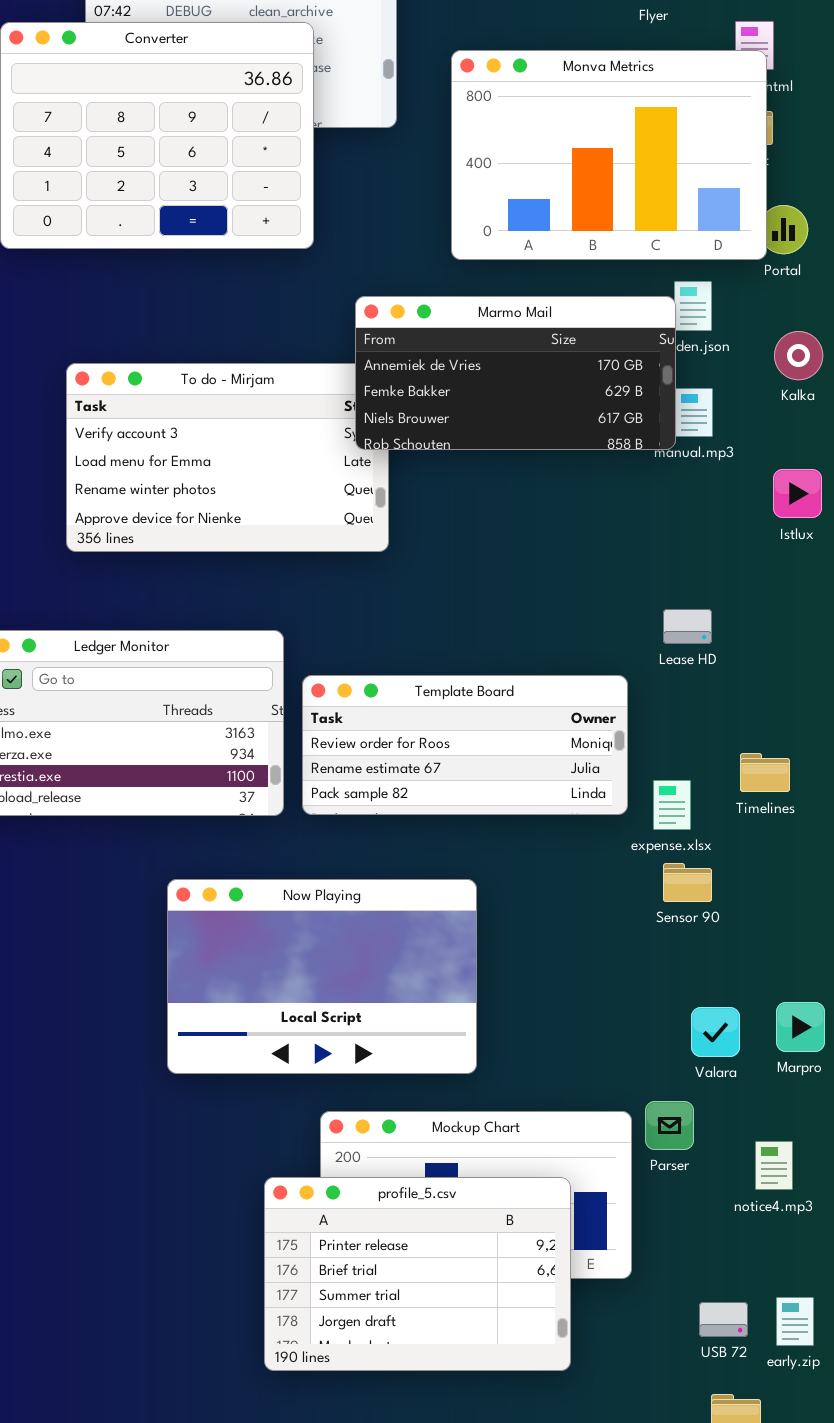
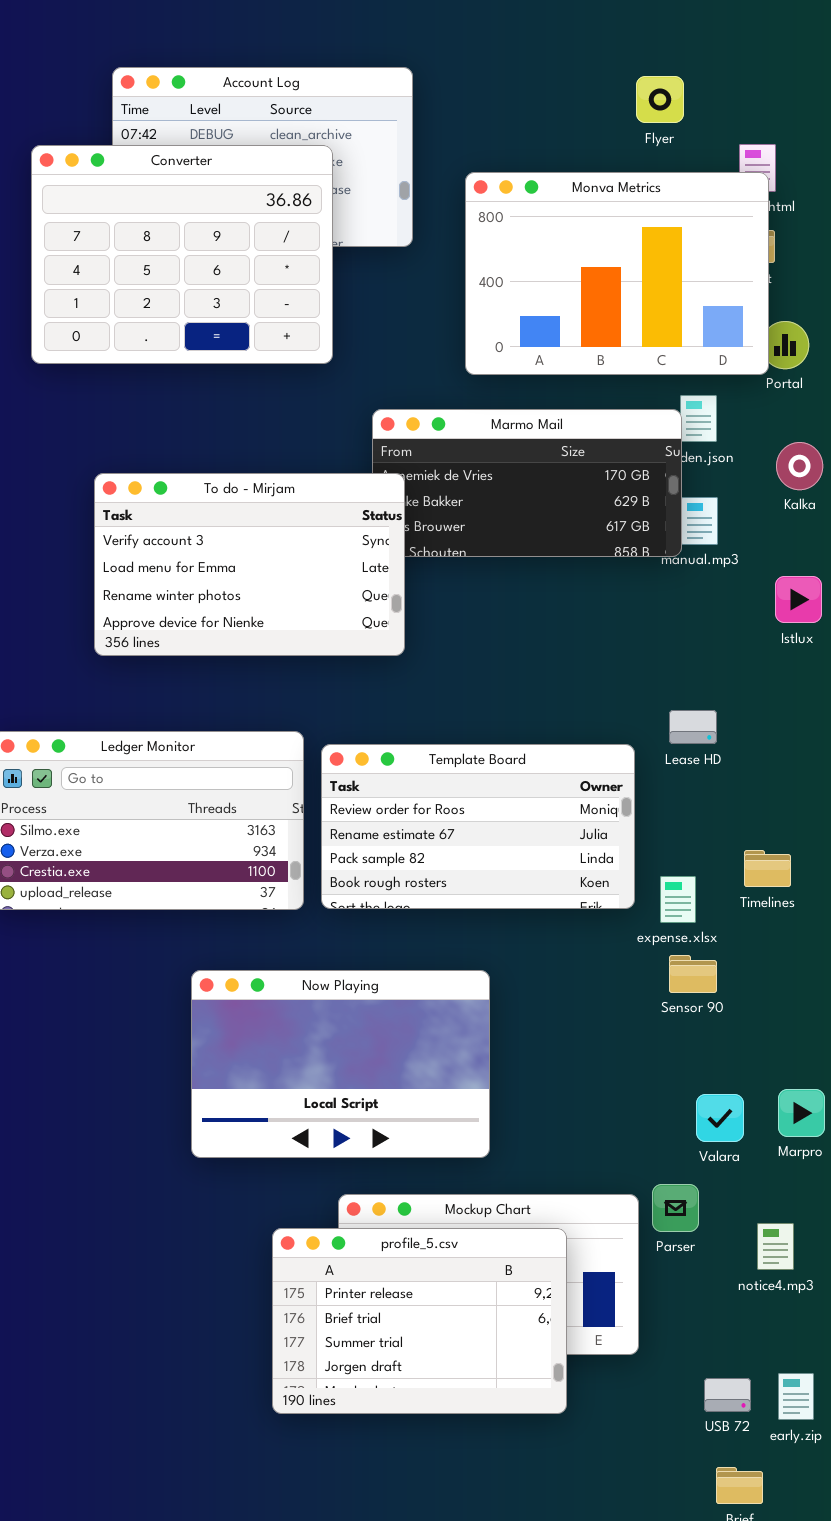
To do - Mirjam: [66,363,389,552] -> [94,473,405,656], raised
Template Board: [302,675,628,815] -> [321,744,635,909], resized
profile_5.csv: [264,1177,571,1371] -> [272,1228,567,1414], moved

